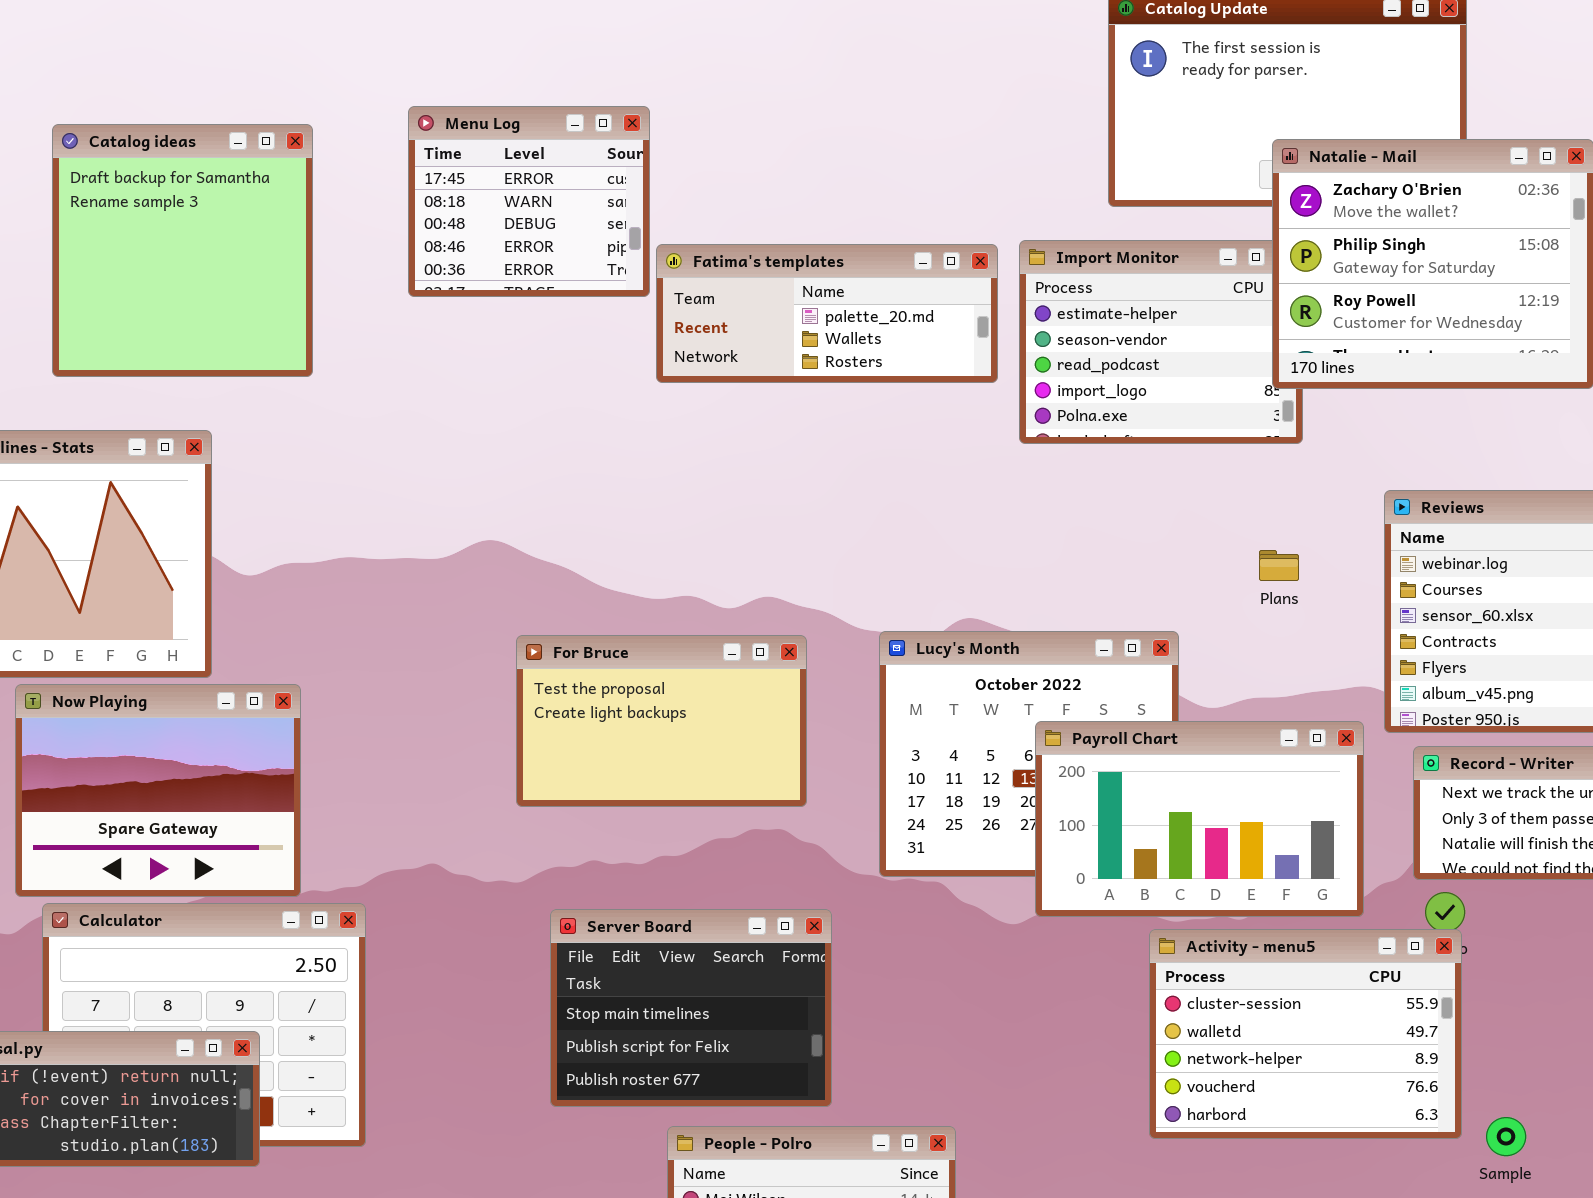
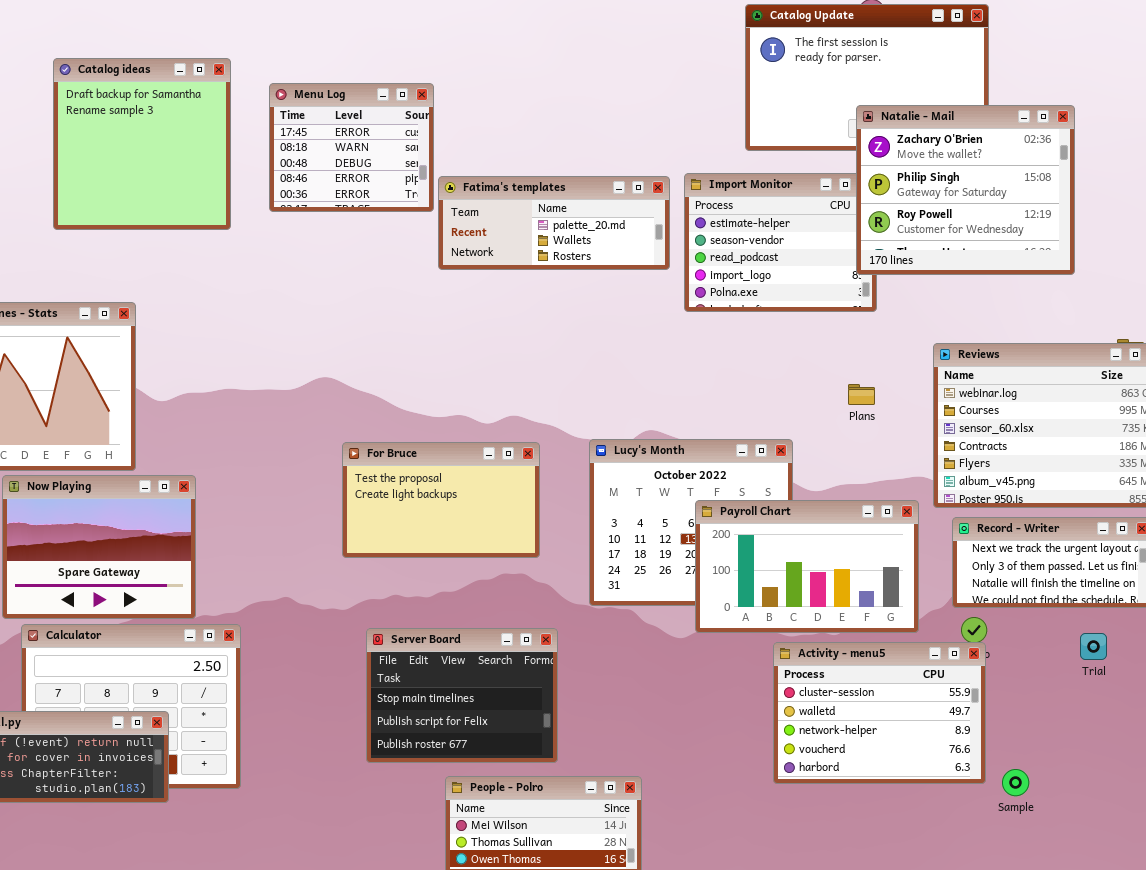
Catalog ideas: [52,124,313,377] -> [53,58,231,230], moved

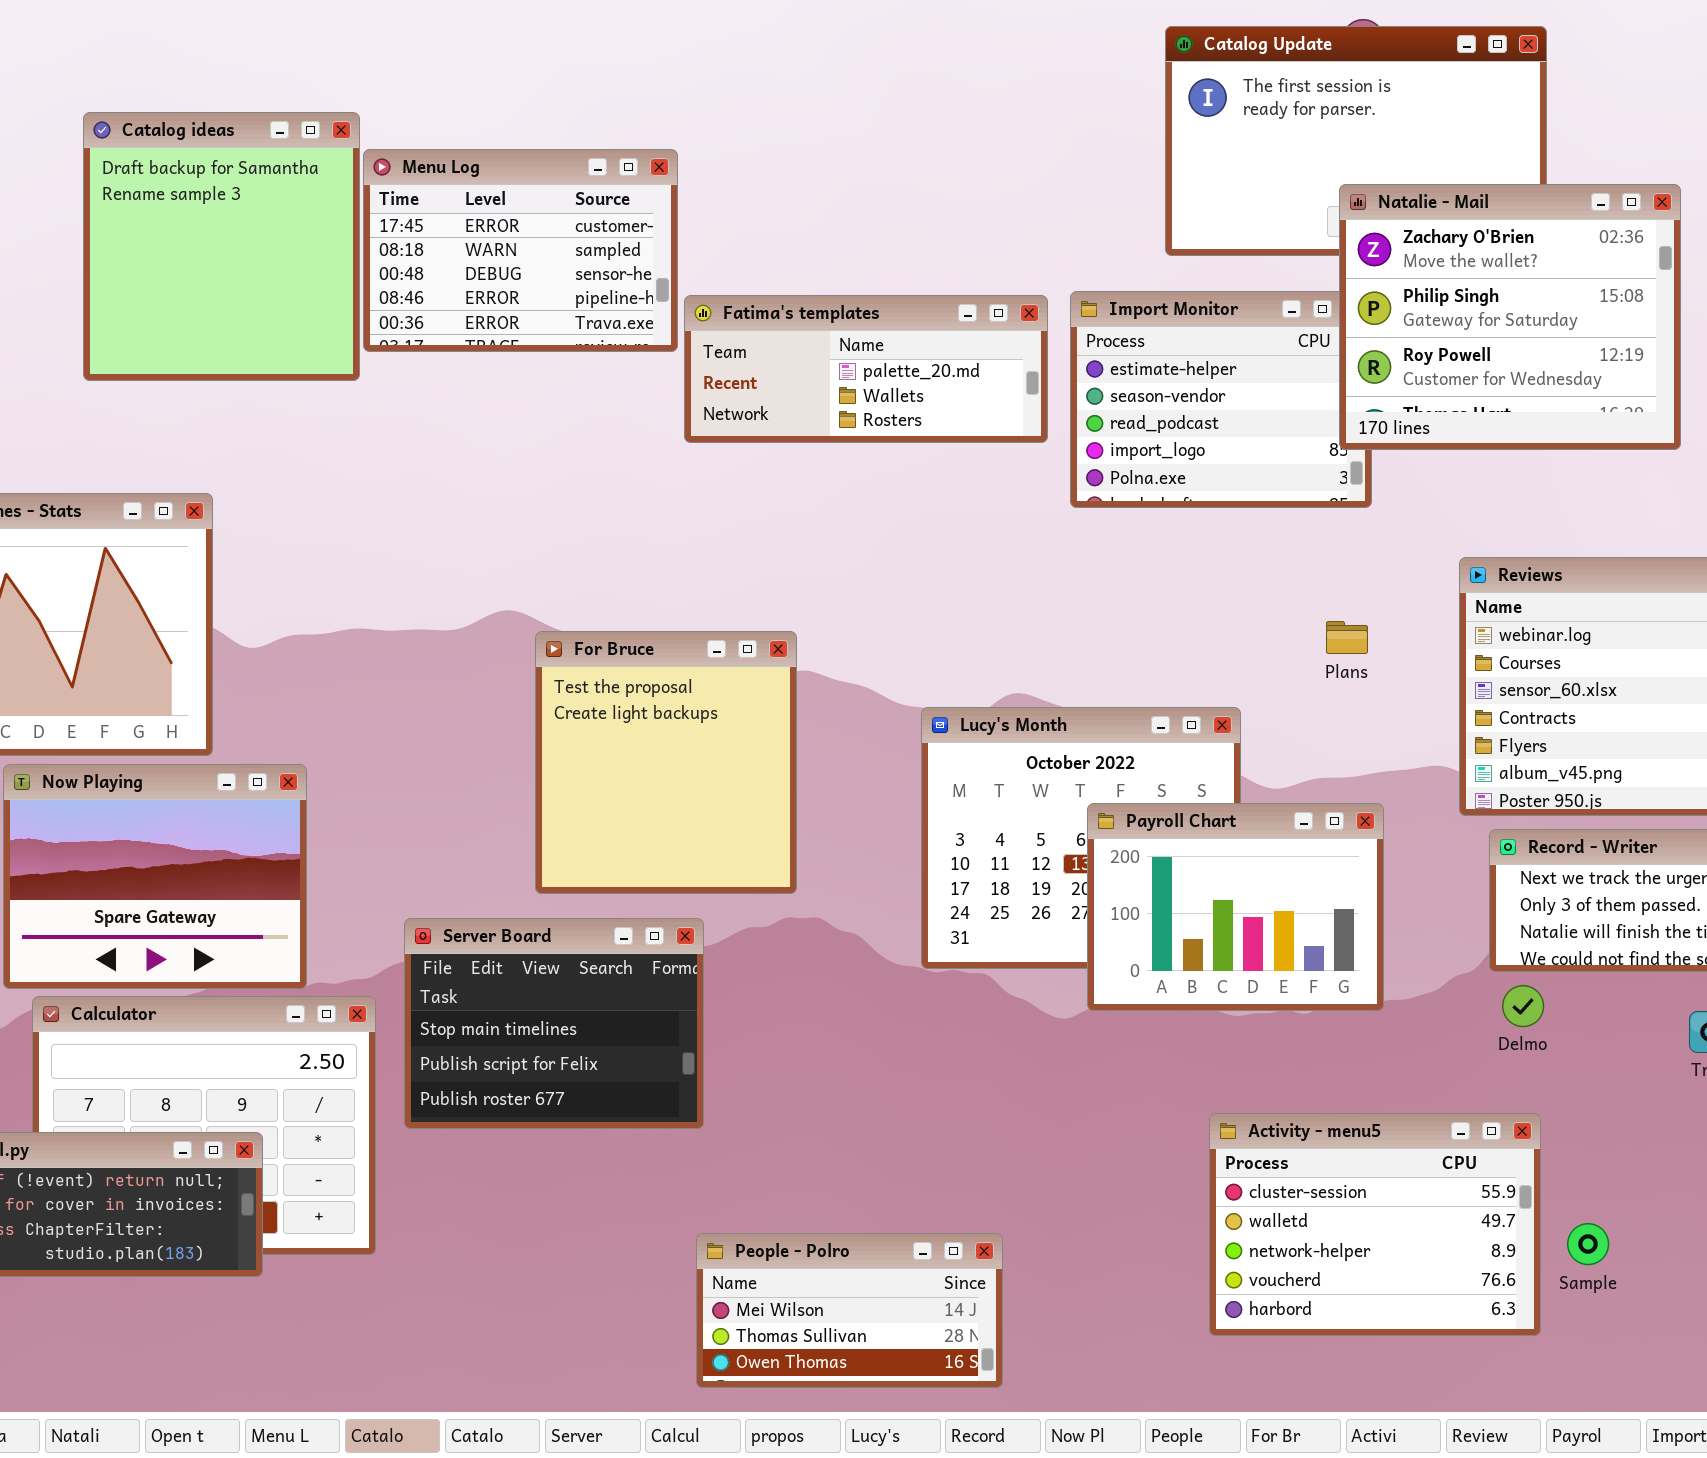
Menu Log: [269,83,434,212] -> [363,149,678,352], resized
For Bruce: [342,442,540,558] -> [535,631,797,894], resized
Payroll Chart: [695,500,919,633] -> [1087,803,1384,1011], resized
Server Board: [366,628,558,763] -> [404,918,704,1129], moved
Activity - menu5: [773,642,986,784] -> [1209,1113,1541,1336], moved

